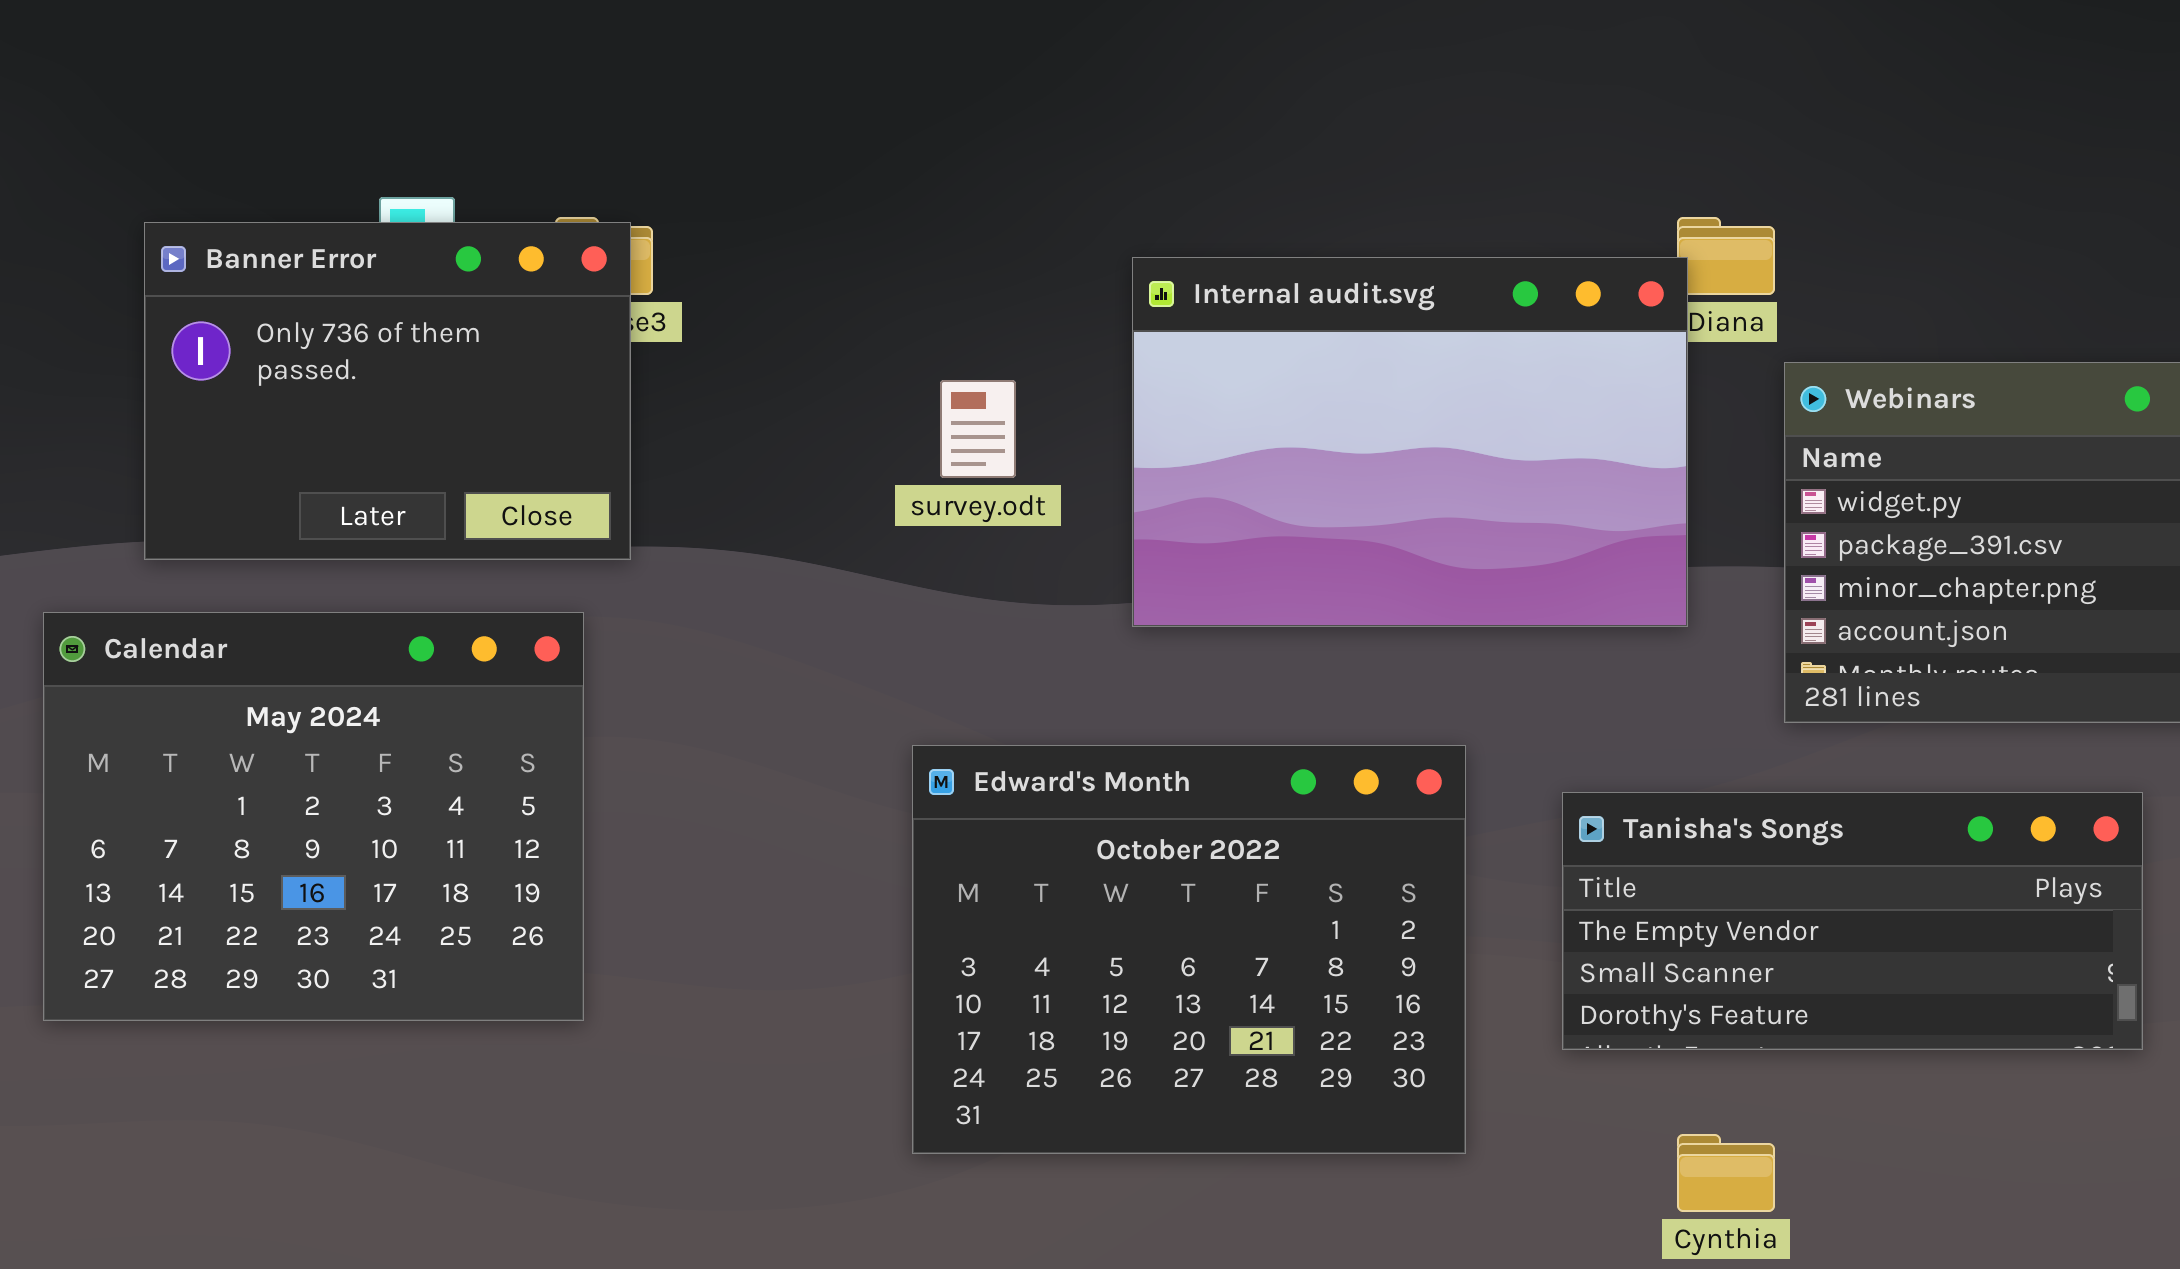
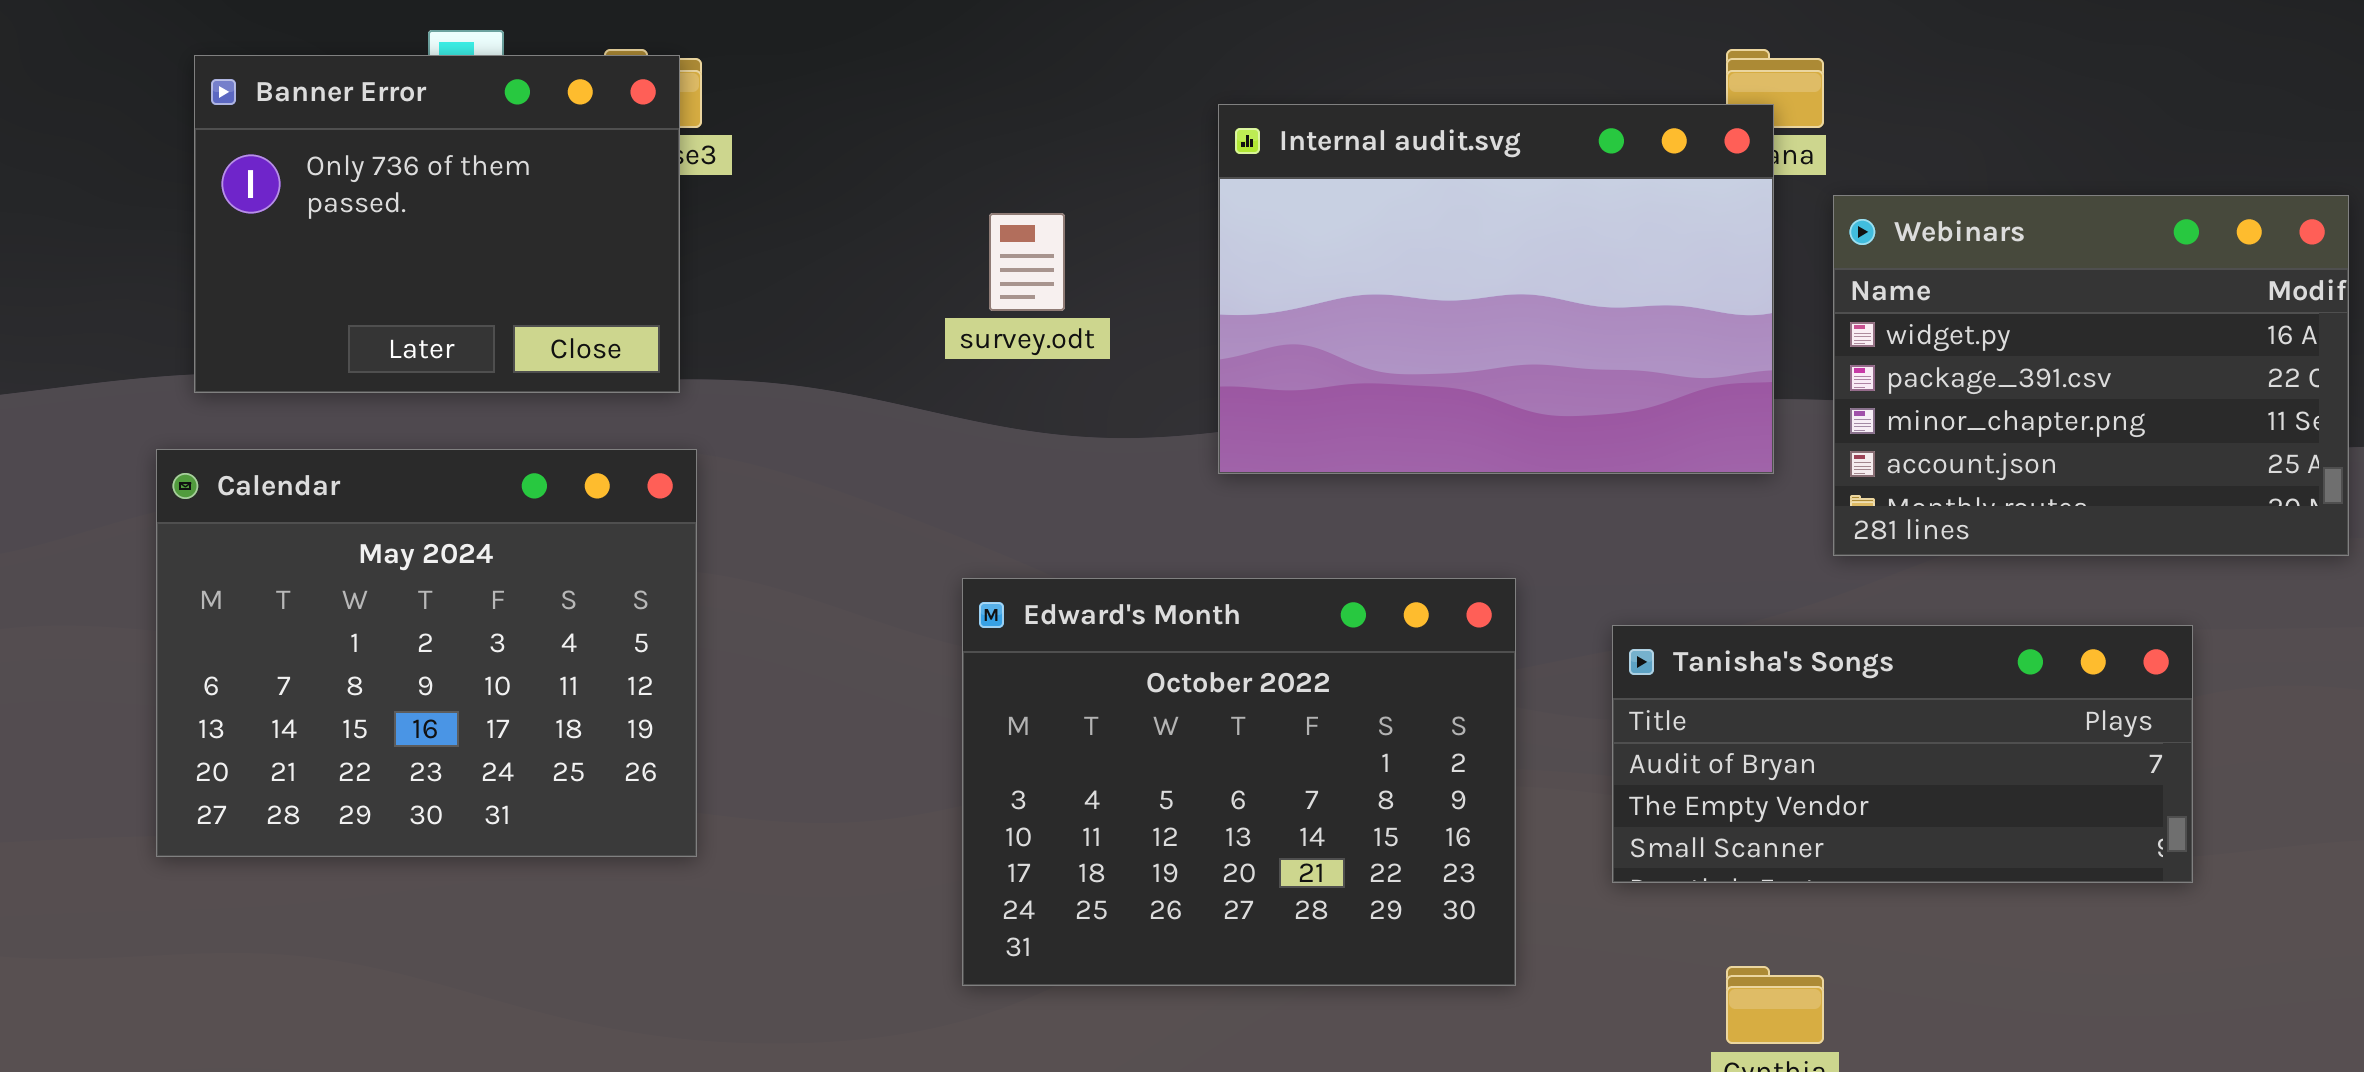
Internal audit.svg: [1132,257,1688,627] -> [1218,104,1774,474], moved
Calendar: [43,612,584,1021] -> [156,449,697,857], moved
Tanisha's Songs: [1562,792,2143,1050] -> [1612,625,2193,883], scrolled up 1 row

